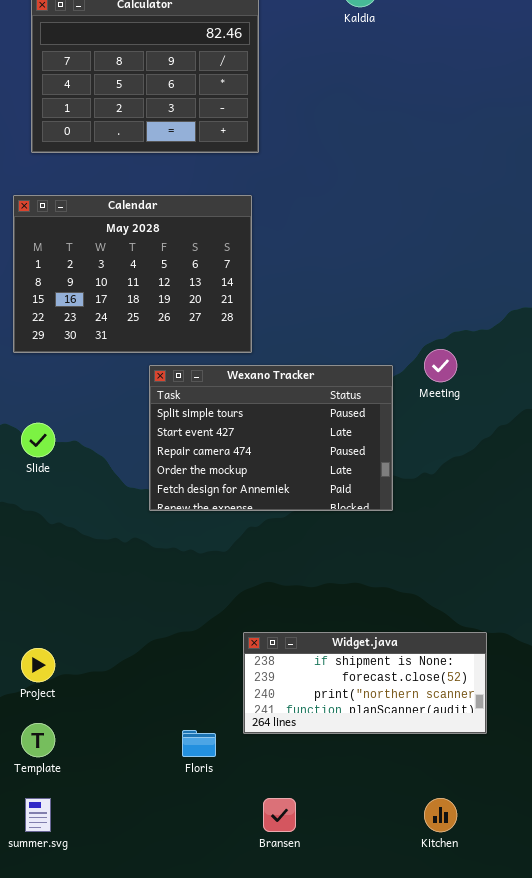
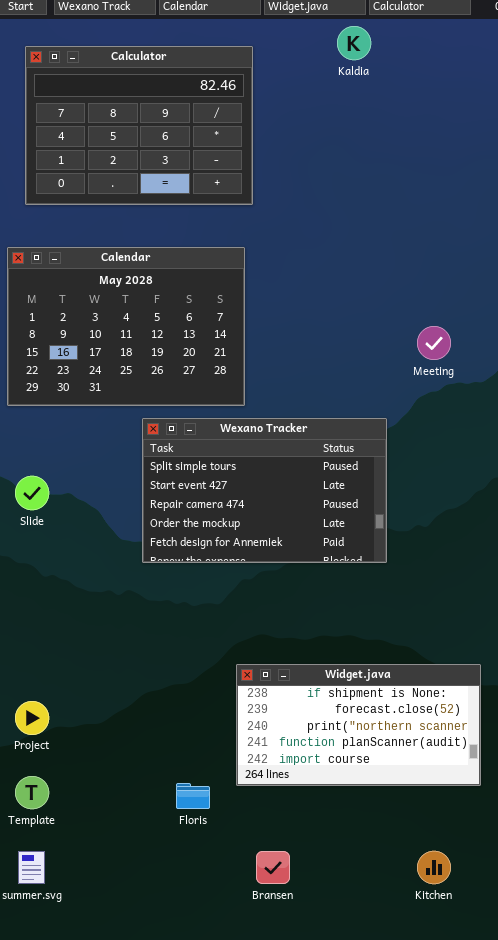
Meeting: [424,349,457,382] -> [417,326,451,360], moved
Widget.java: [243,632,487,734] -> [236,664,481,786], resized

